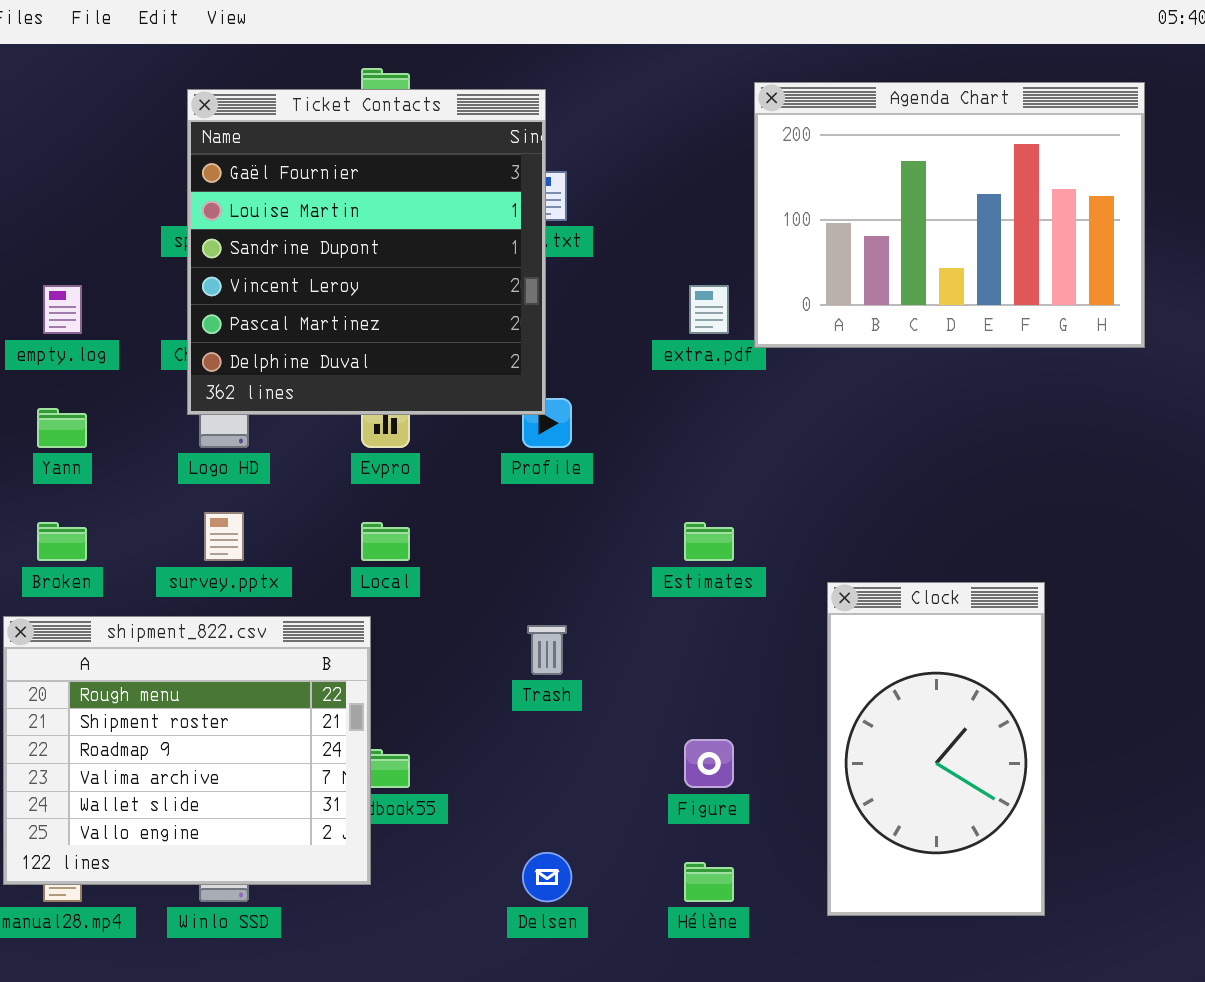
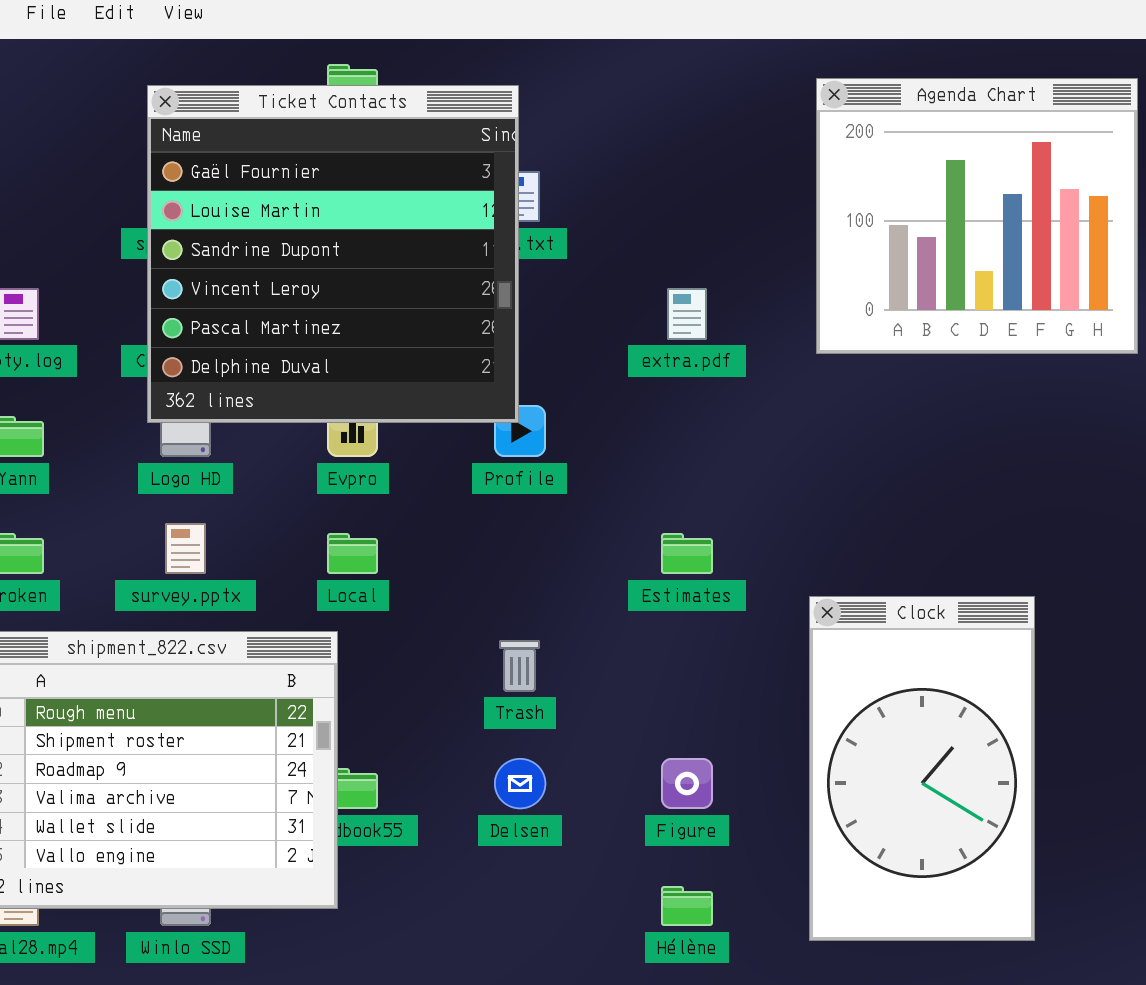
Agenda Chart: [754,82,1145,348] -> [816,78,1138,354], resized
Delsen: [522,852,572,902] -> [494,758,546,809], moved

